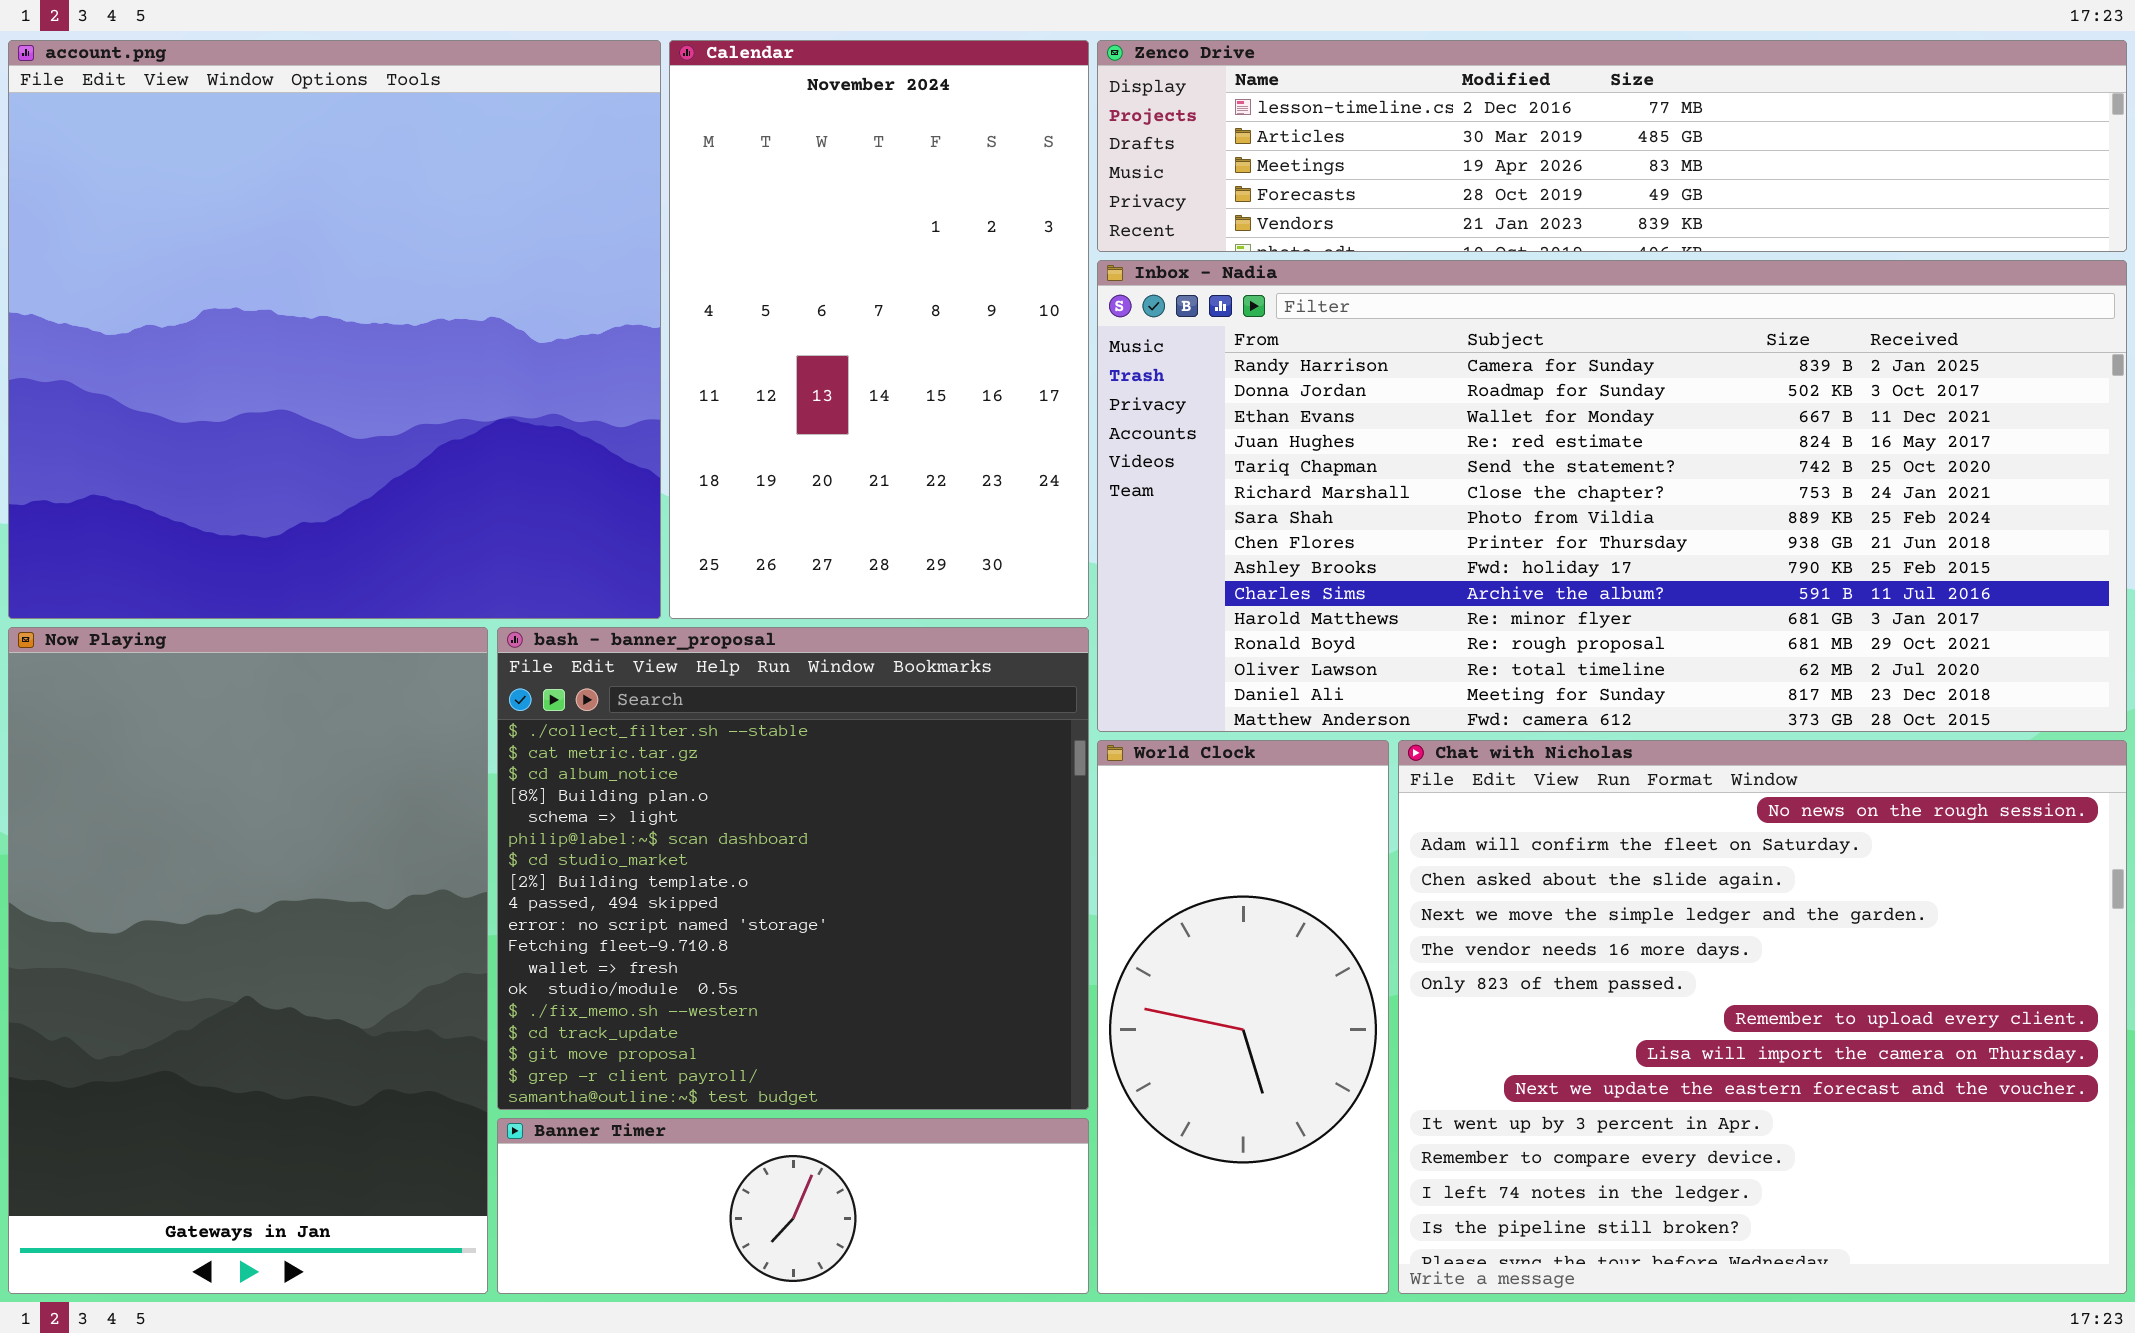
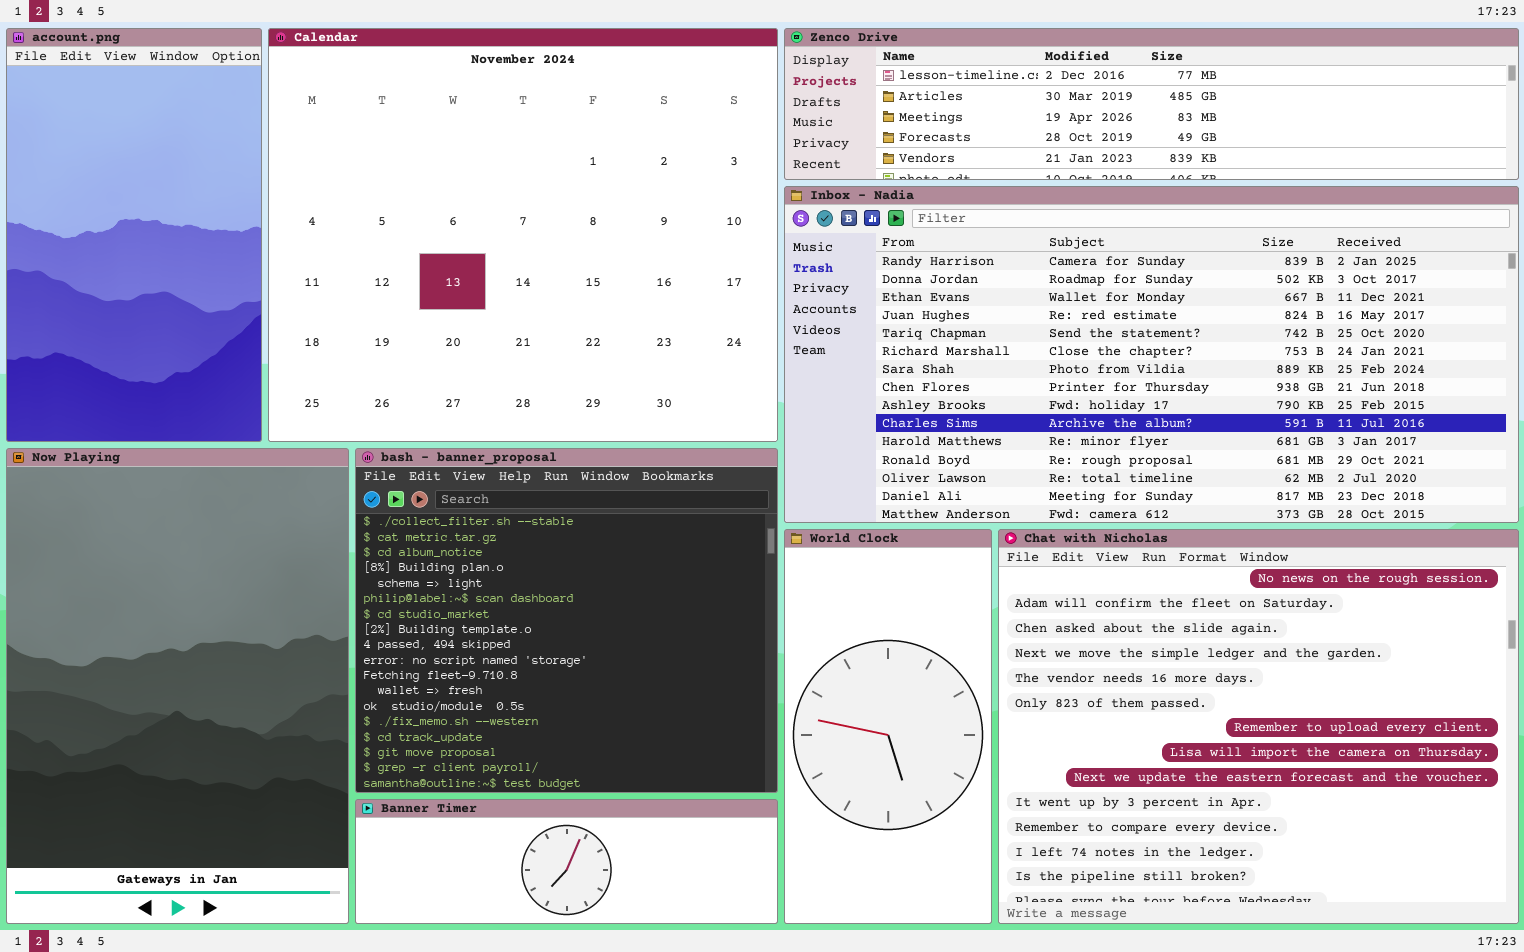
account.png: [8,40,661,619] -> [6,28,262,442], resized
Calendar: [669,40,1089,619] -> [268,28,778,442], resized

